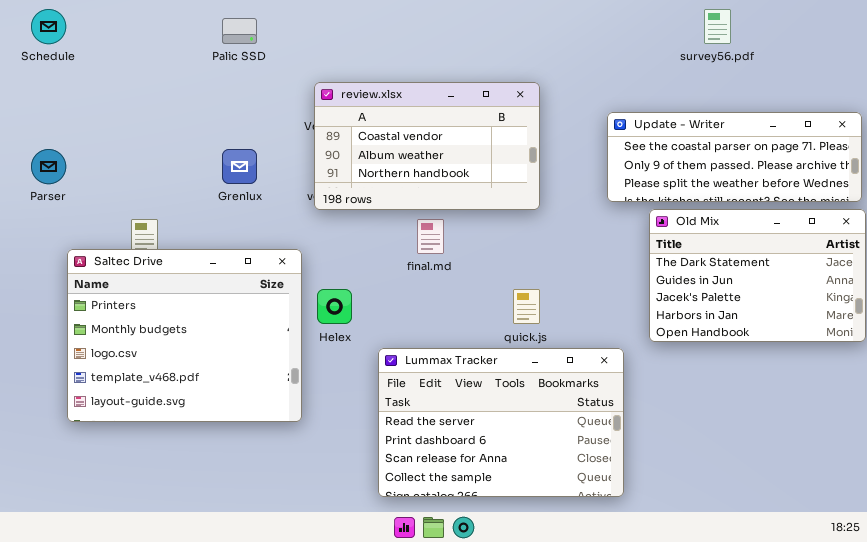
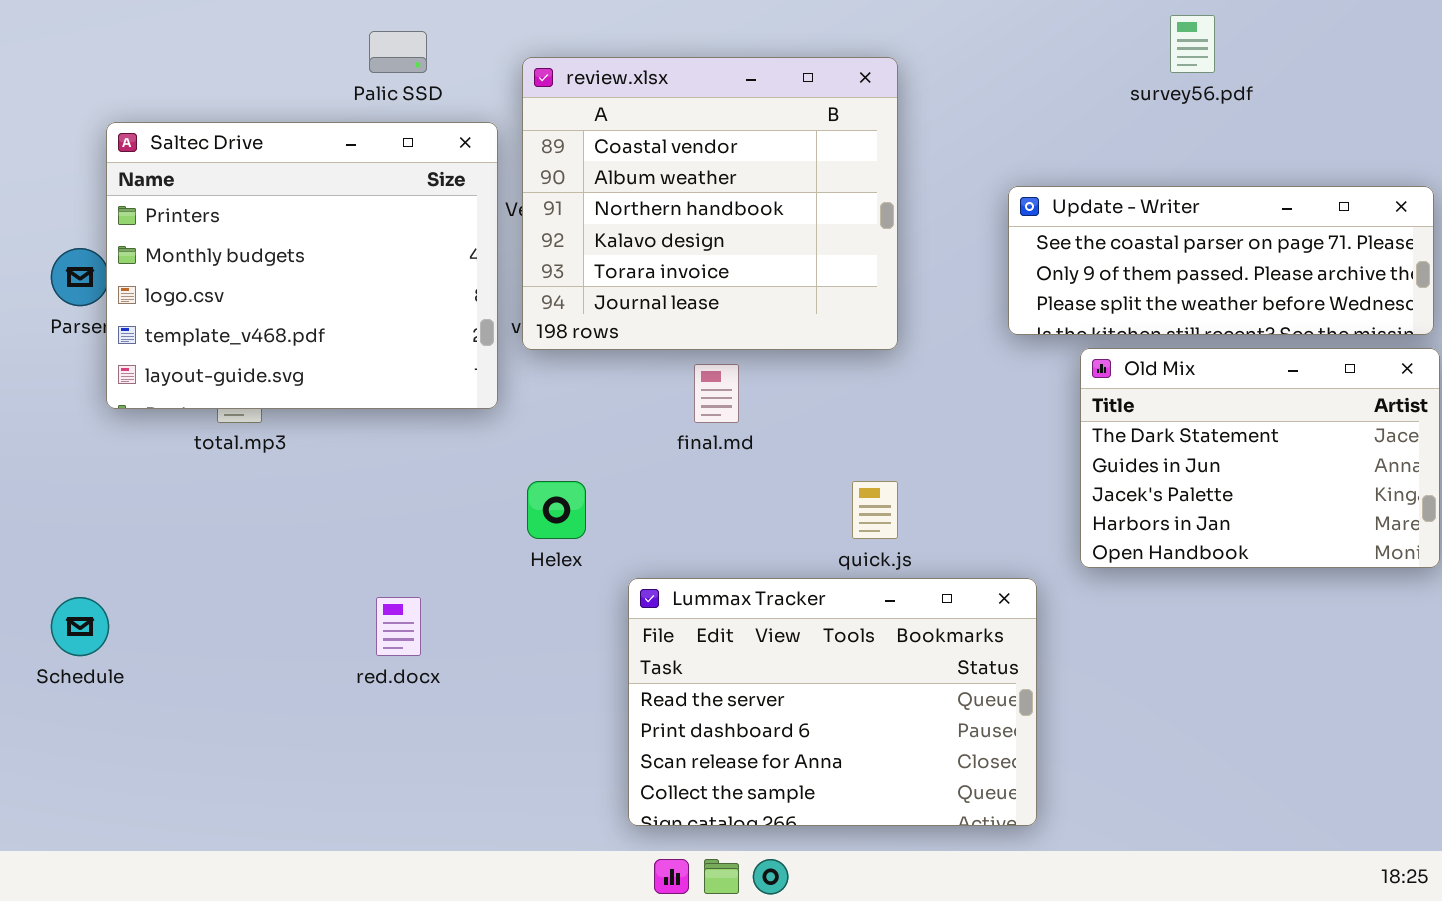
Schedule: [31,9,66,44] -> [51,597,109,656], moved
review.xlsx: [314,82,540,210] -> [522,57,898,350], resized
Saltec Drive: [67,249,302,422] -> [106,122,498,409], moved

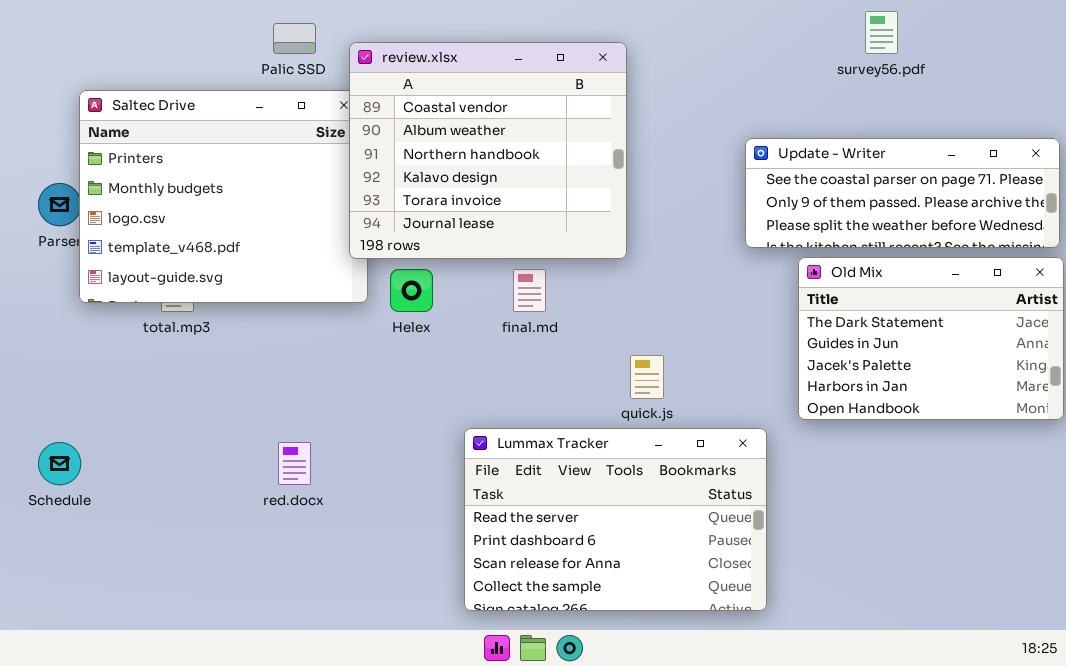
review.xlsx: [522,57,898,350] -> [349,42,627,259], moved
Helex: [527,481,586,539] -> [390,269,433,312], moved

